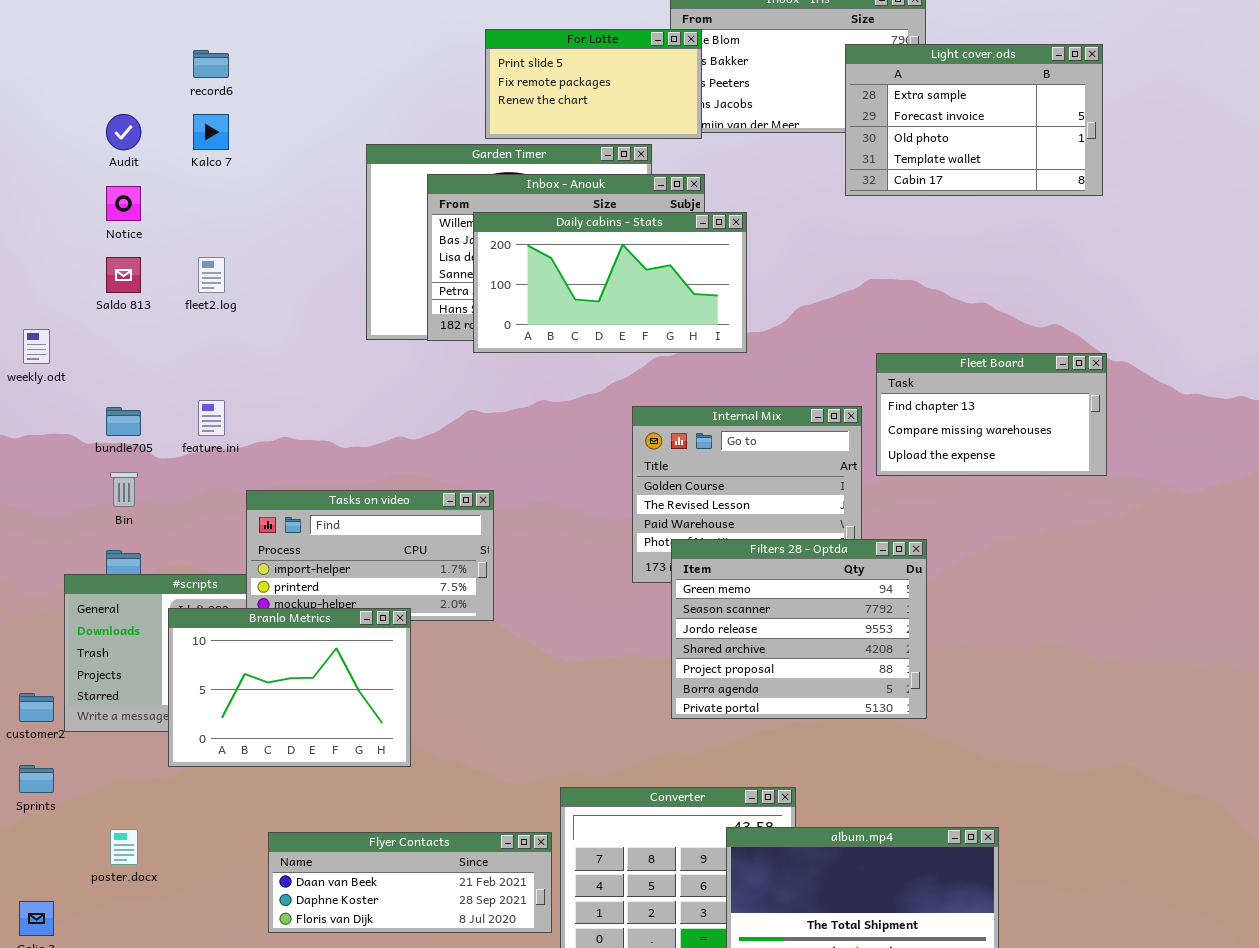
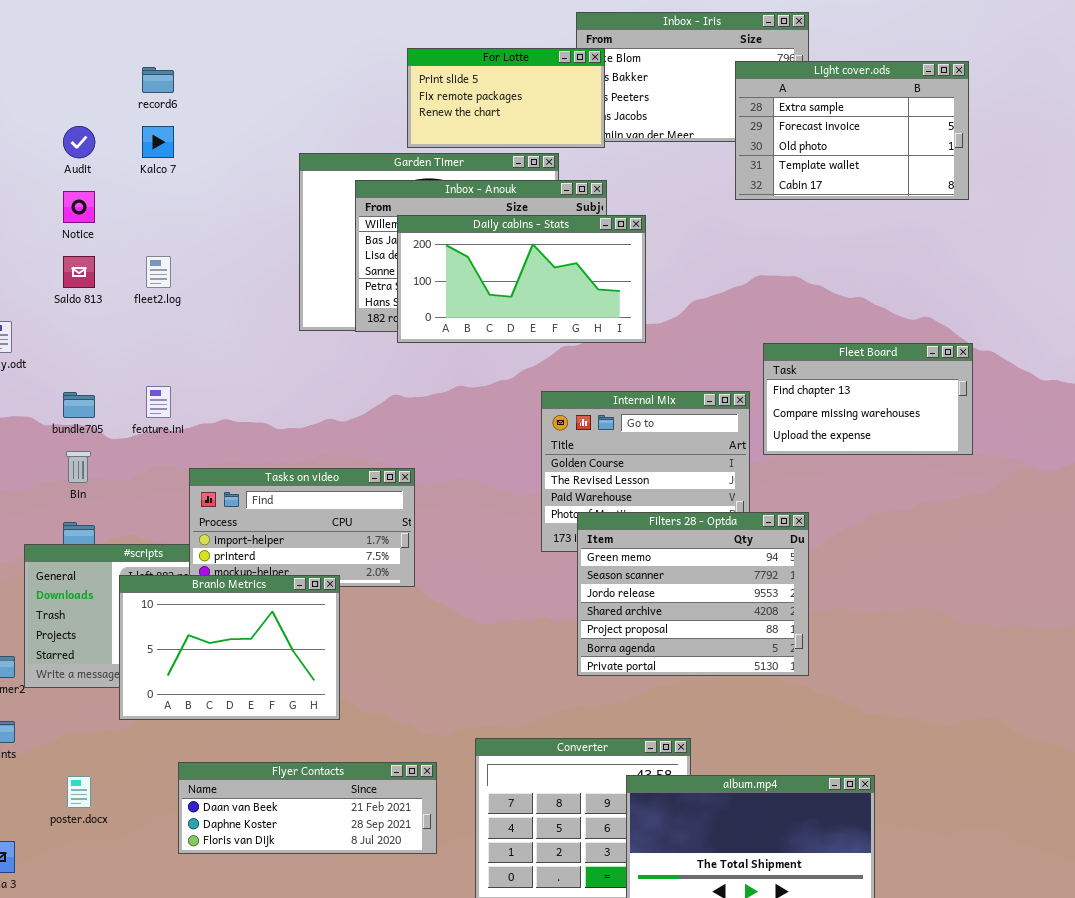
Flyer Contacts: [268,832,552,933] -> [178,762,437,854], moved

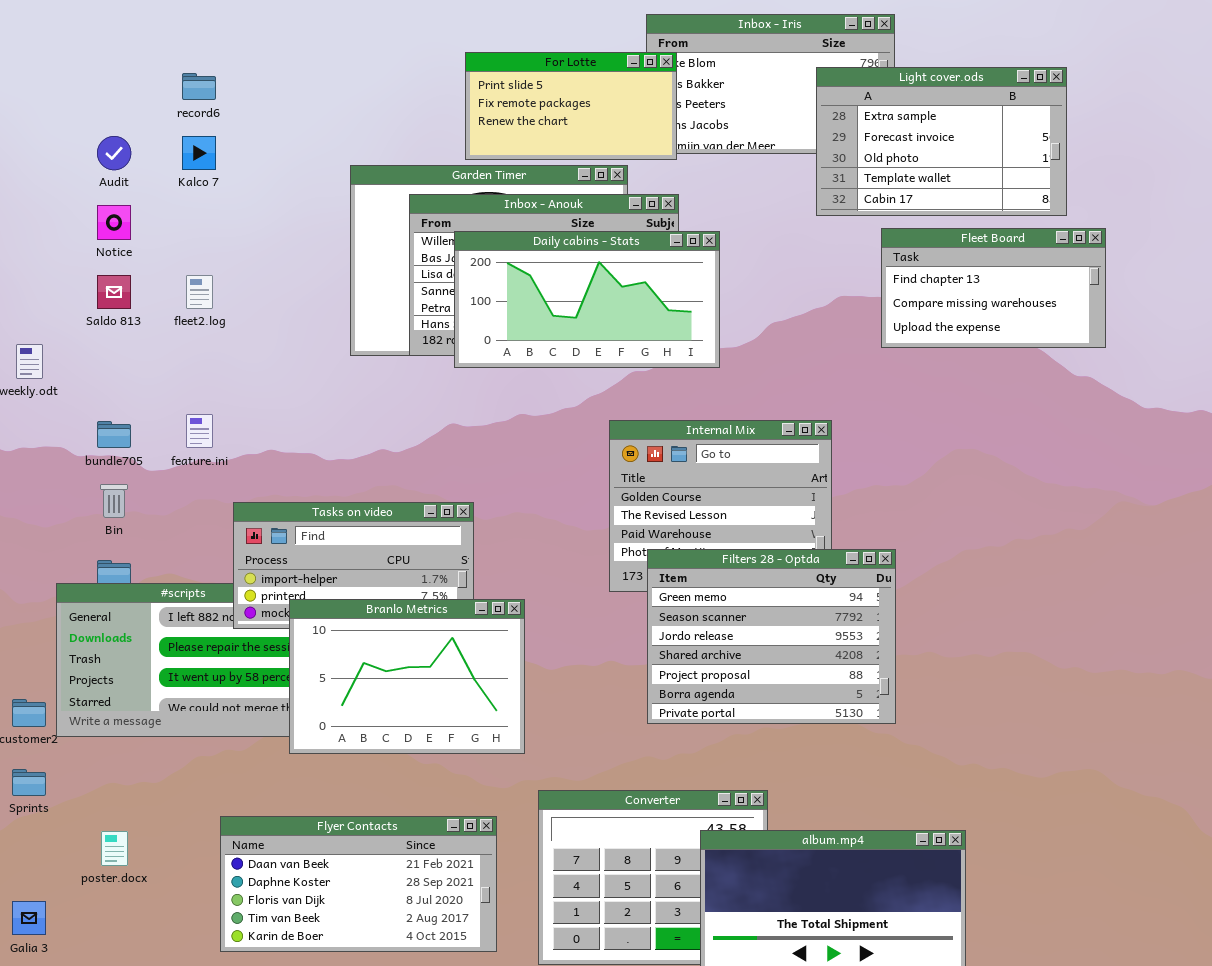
Fleet Board: [763,343,973,455] -> [881,228,1106,348], moved
Branlo Metrics: [119,575,340,720] -> [289,599,525,754], moved
Flyer Contacts: [178,762,437,854] -> [220,816,497,952], resized

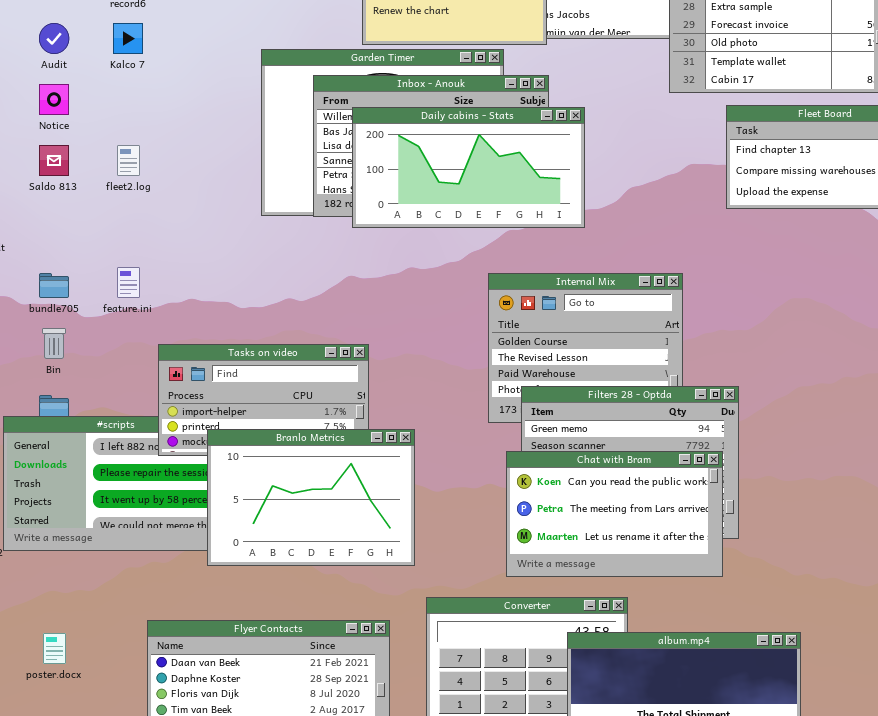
Chat with Bram: none -> [506,451,723,577], opened

